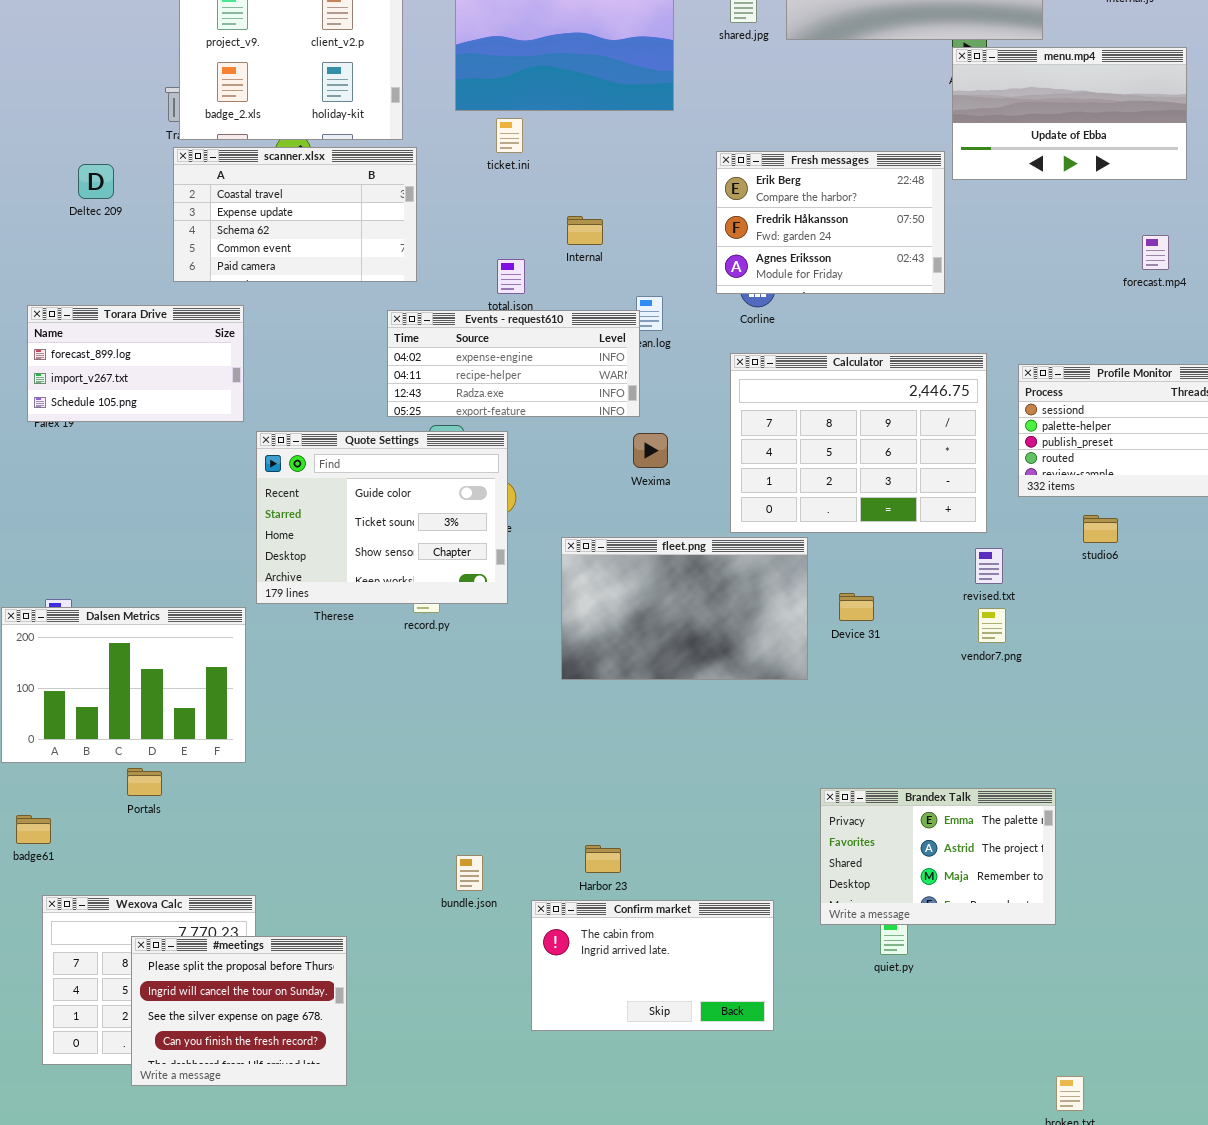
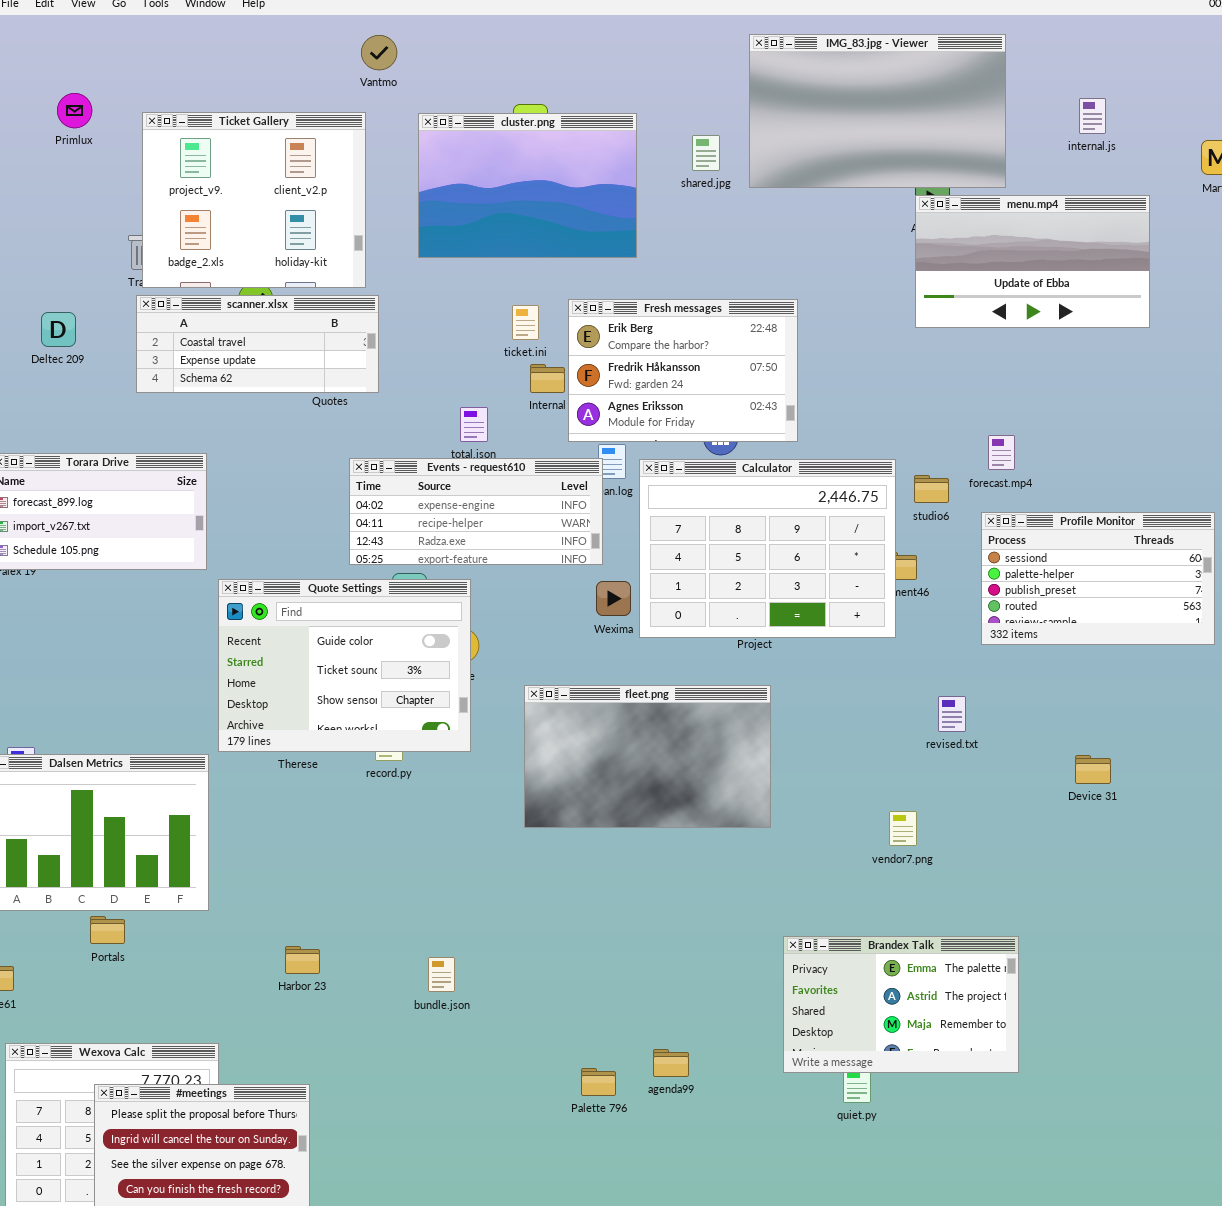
ticket.ini: [496,118,523,153] -> [512,305,539,340], moved
scanner.xlsx: [173,147,417,282] -> [136,295,379,393], resized
Fresh messages: [716,151,945,294] -> [568,299,798,442], moved
forecast.mp4: [1142,235,1169,270] -> [988,435,1015,470], moved
Calculator: [730,353,987,533] -> [639,459,896,638], moved
studio6: [1083,515,1118,543] -> [914,475,949,503], moved
Device 31: [839,593,874,621] -> [1075,755,1111,784], moved
vendor7.png: [978,608,1006,643] -> [889,811,917,846], moved
Harbor 23: [585,845,621,873] -> [285,946,320,974], moved
bundle.json: [456,855,483,891] -> [428,957,455,992], moved
Confirm market: [531,900,774,1031] -> none, closed

